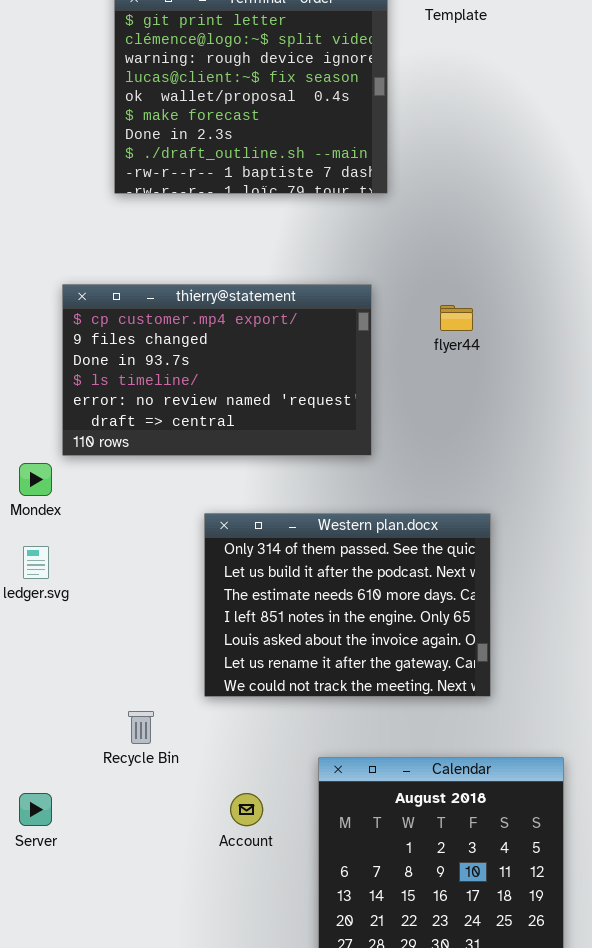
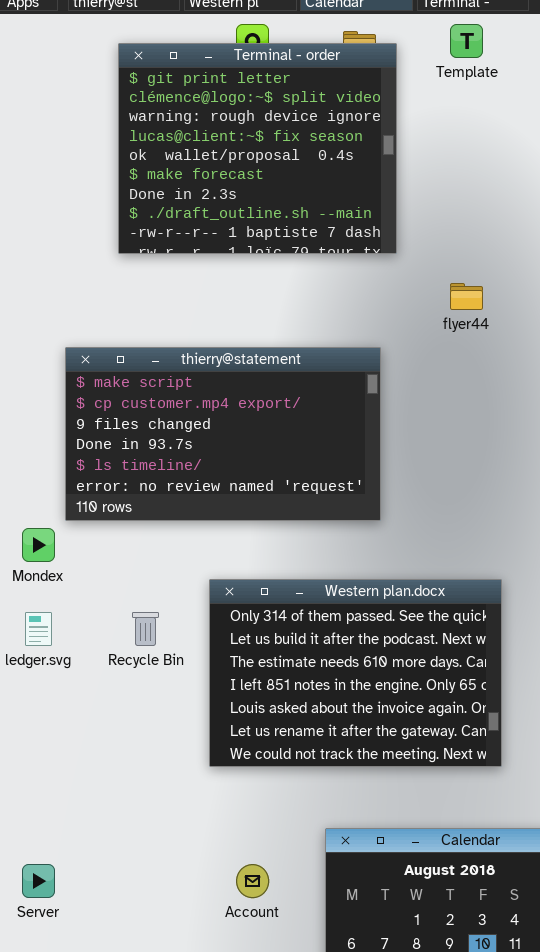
thierry@statement: [62,284,372,456] -> [65,347,381,521], scrolled up 1 row
flyer44: [440,305,473,331] -> [450,283,483,310], moved
Recycle Bin: [128,711,154,744] -> [132,612,159,646], moved

